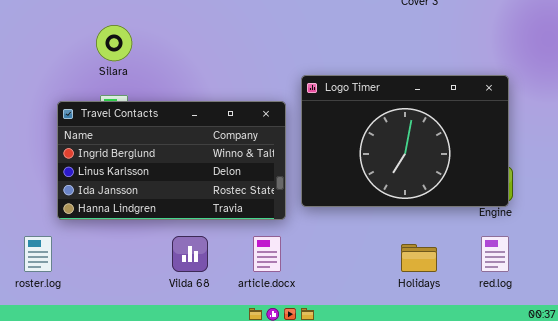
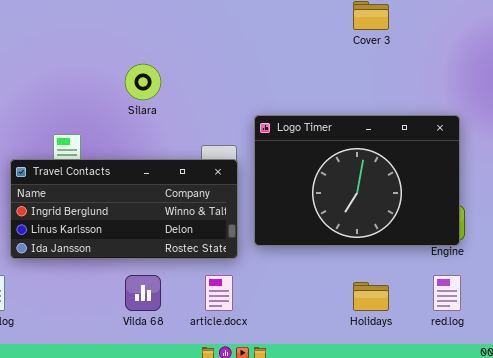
Silara: [96,25,132,61] -> [125,64,161,100], moved
Travel Contacts: [57,101,286,220] -> [10,159,238,259], resized

